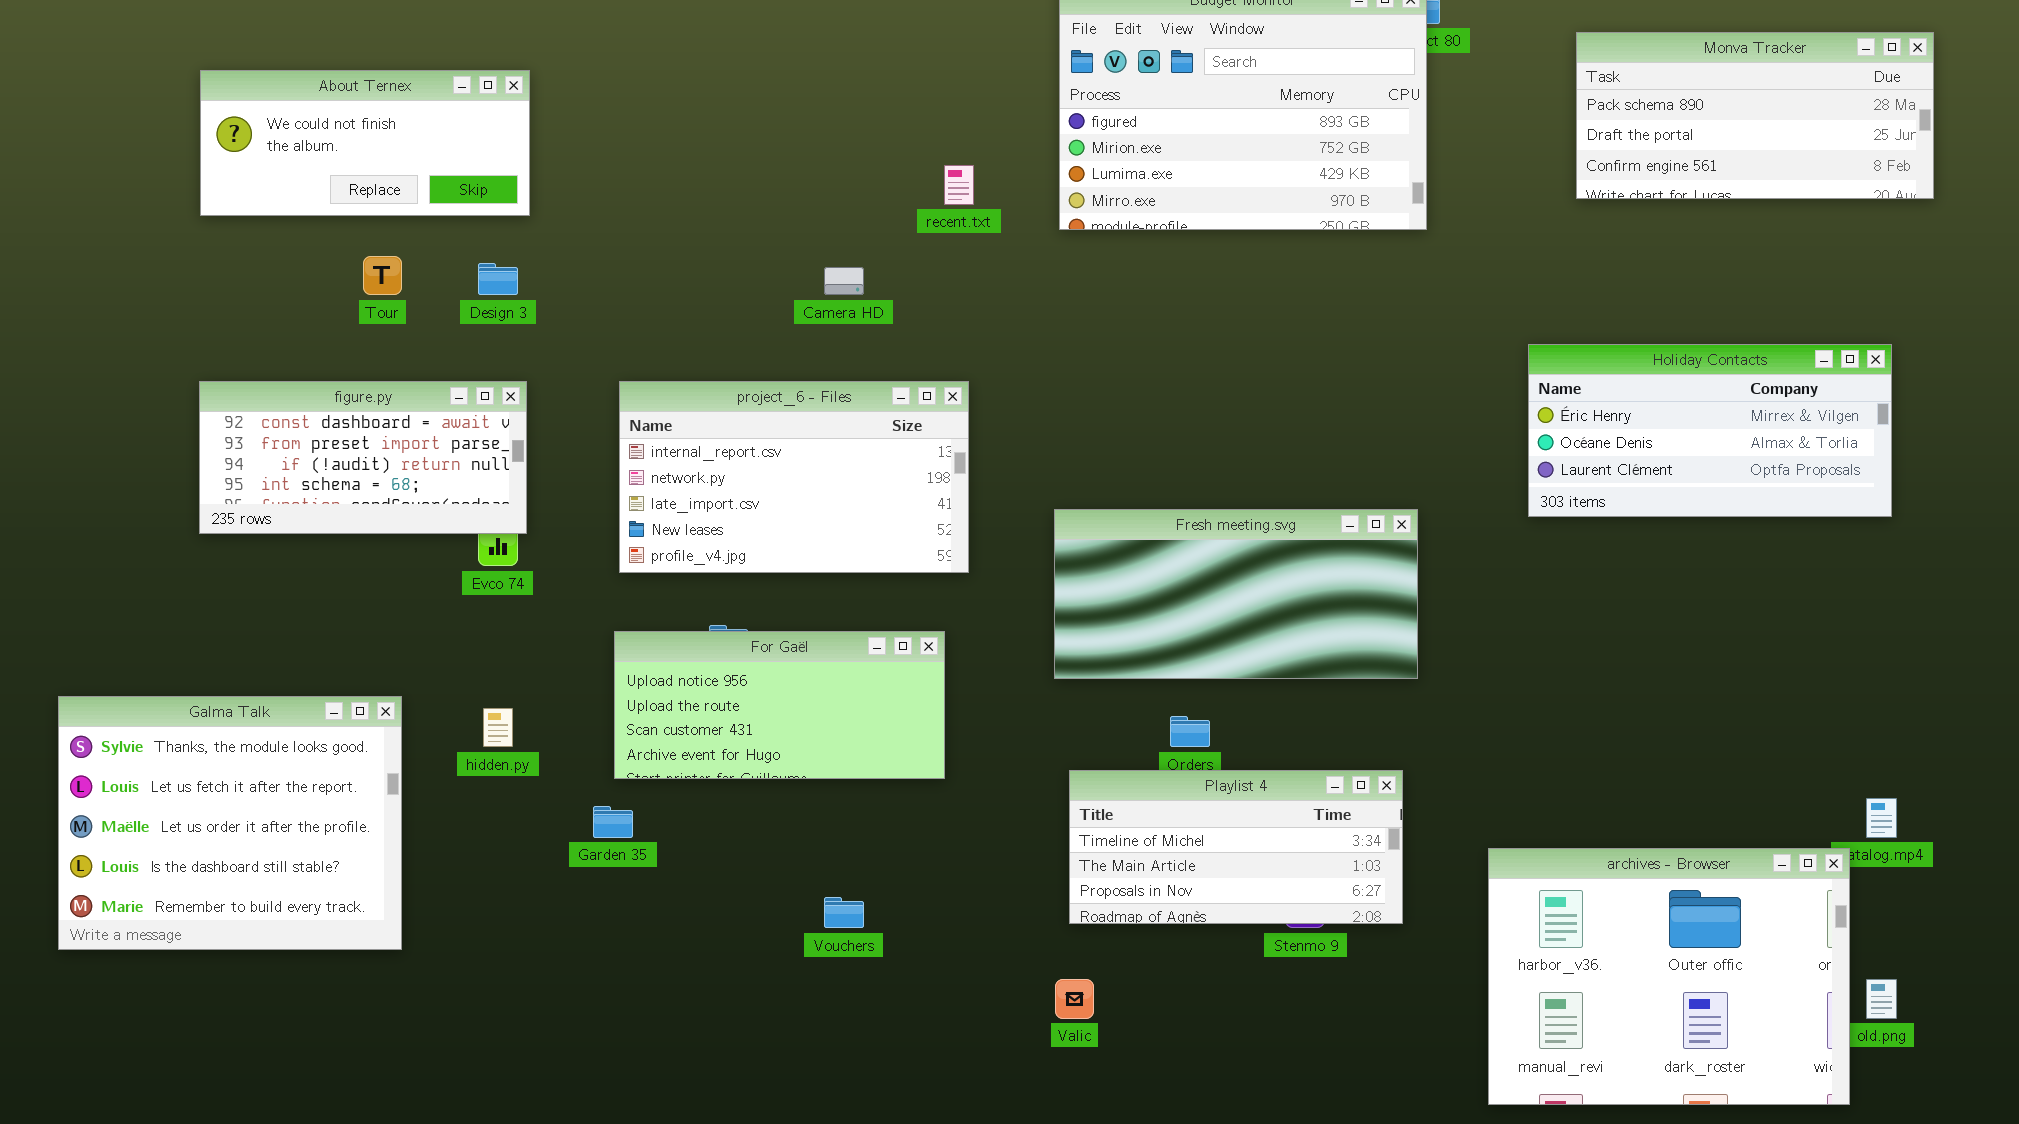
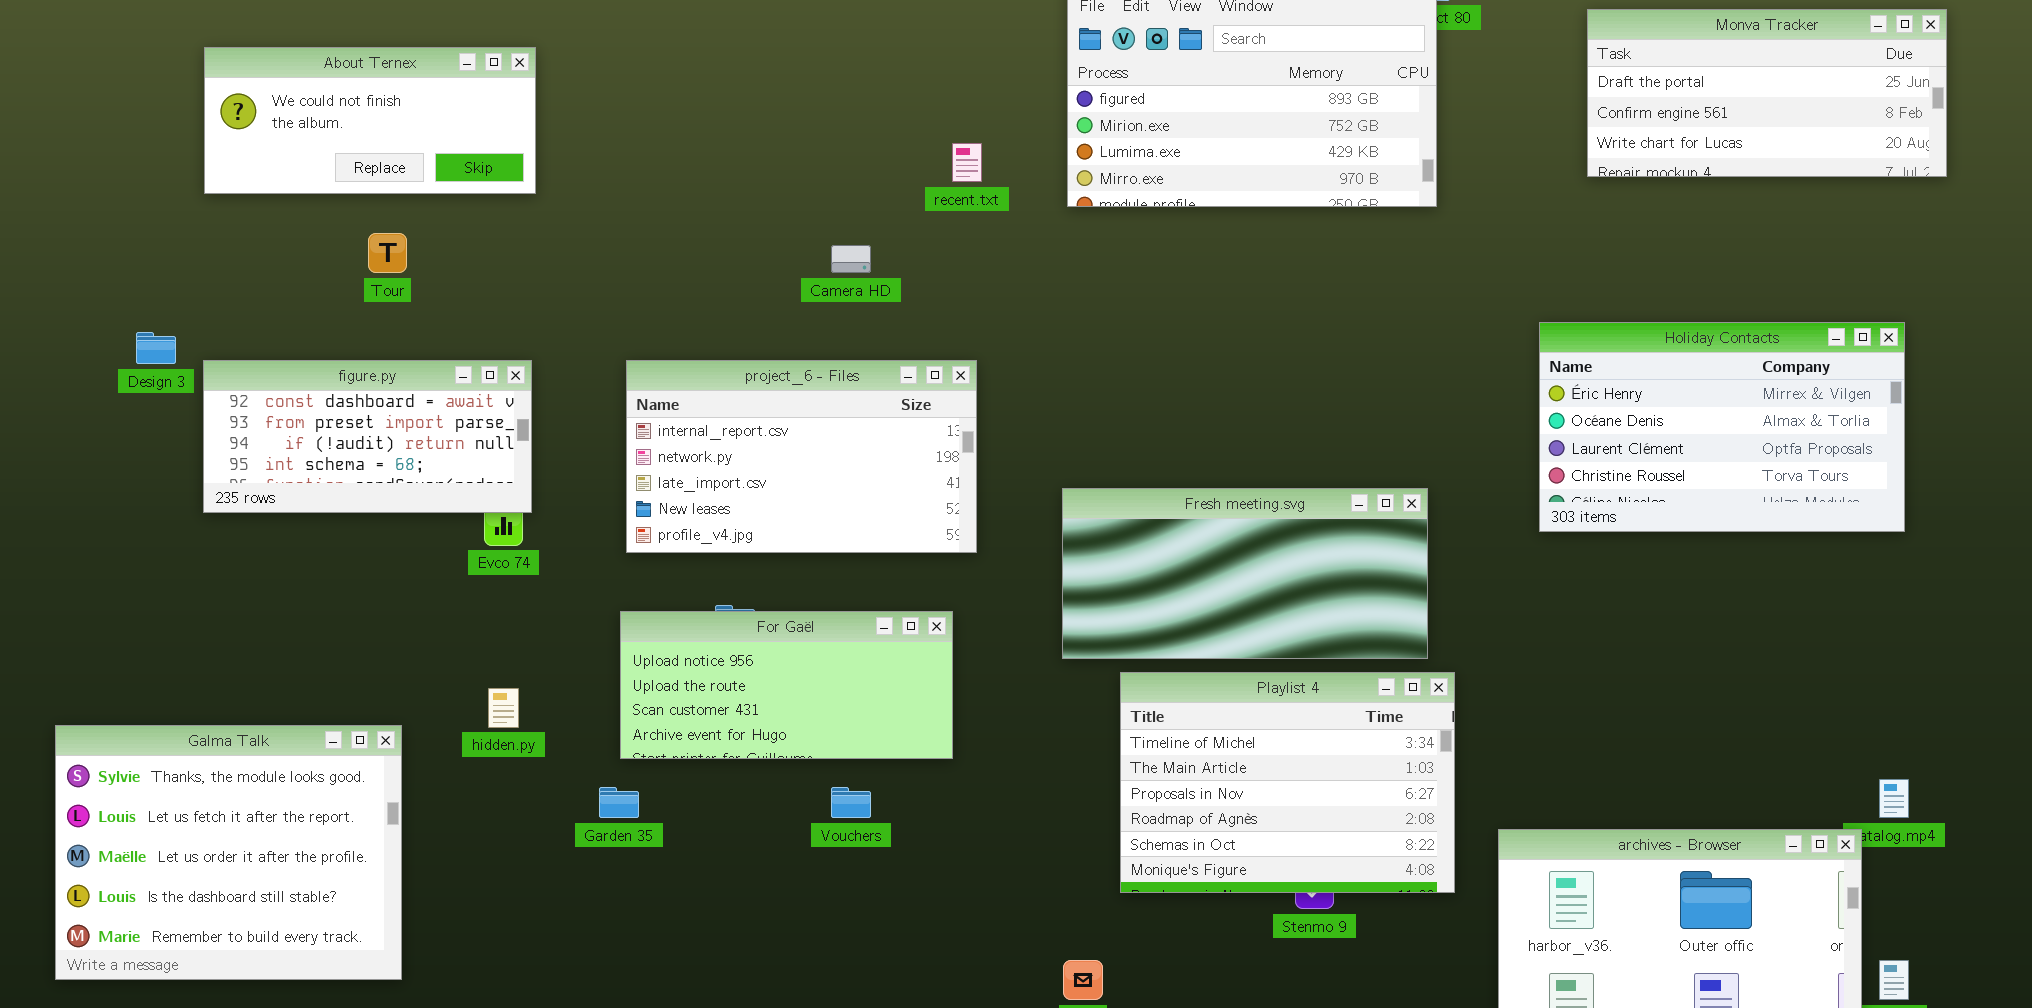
Monva Tracker: [1576,32,1934,199] -> [1587,9,1947,177], scrolled down 1 row
Design 3: [478,263,518,295] -> [136,332,176,364], moved
Holiday Contacts: [1528,344,1892,517] -> [1539,322,1905,532], resized
Galma Talk: [58,696,402,950] -> [55,725,402,980], moved
Playlist 4: [1069,770,1403,924] -> [1120,672,1455,893], moved, resized
Vouchers: [824,897,864,928] -> [831,787,871,818], moved

